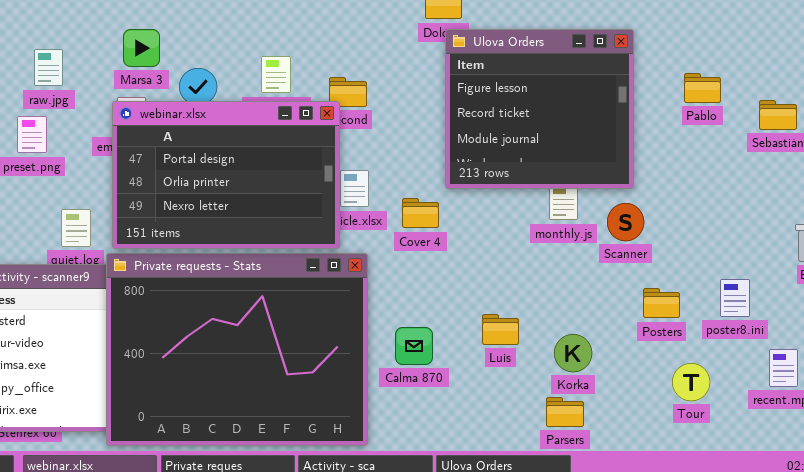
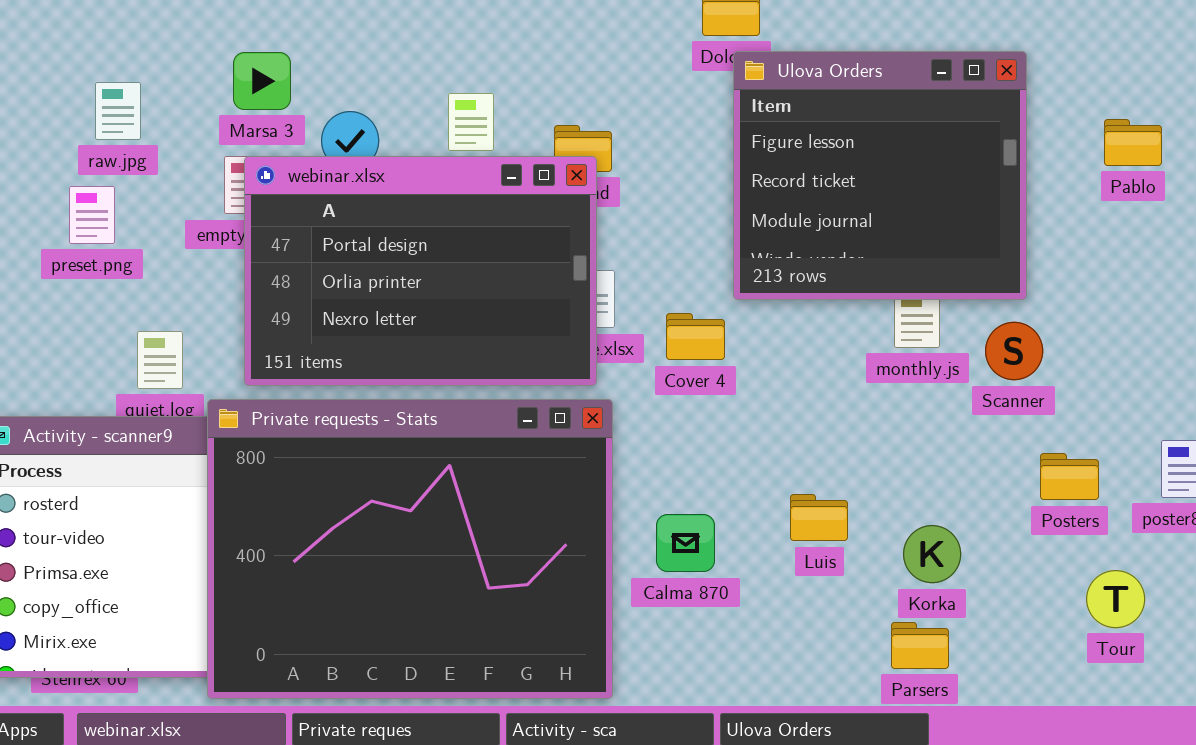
webinar.xlsx: [112,101,340,249] -> [244,156,597,386], moved

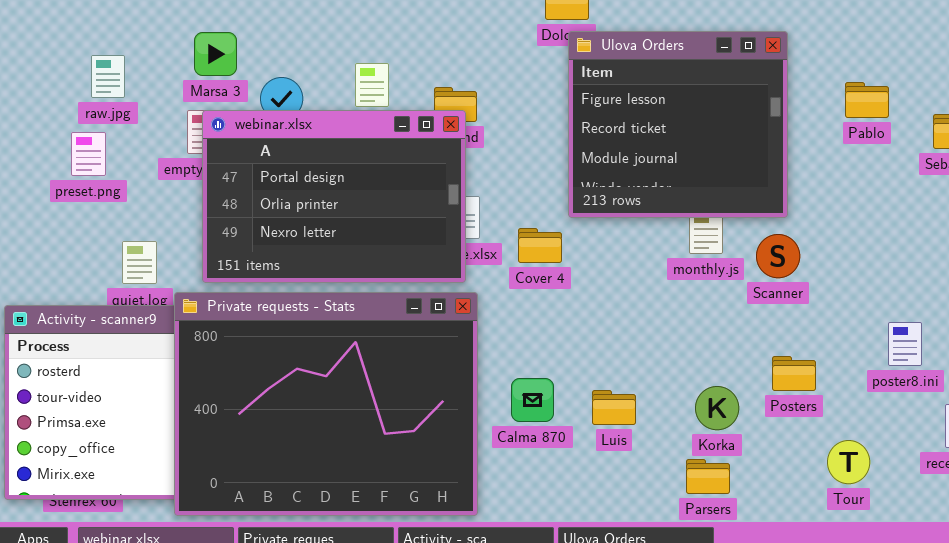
Posters: [1040,453,1099,500] -> [772,356,816,391], moved
Luis: [790,494,848,541] -> [592,390,636,425], moved
Tour: [1086,570,1145,628] -> [827,440,870,484], moved

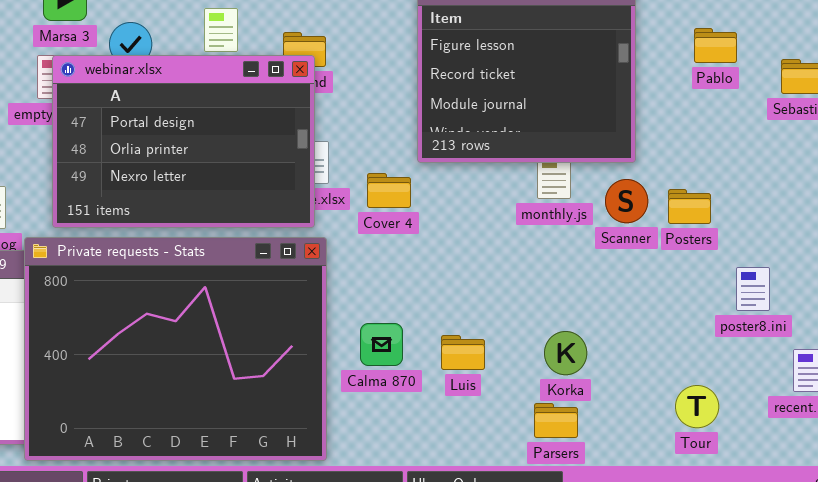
Posters: [772,356,816,391] -> [668,189,711,224], moved

